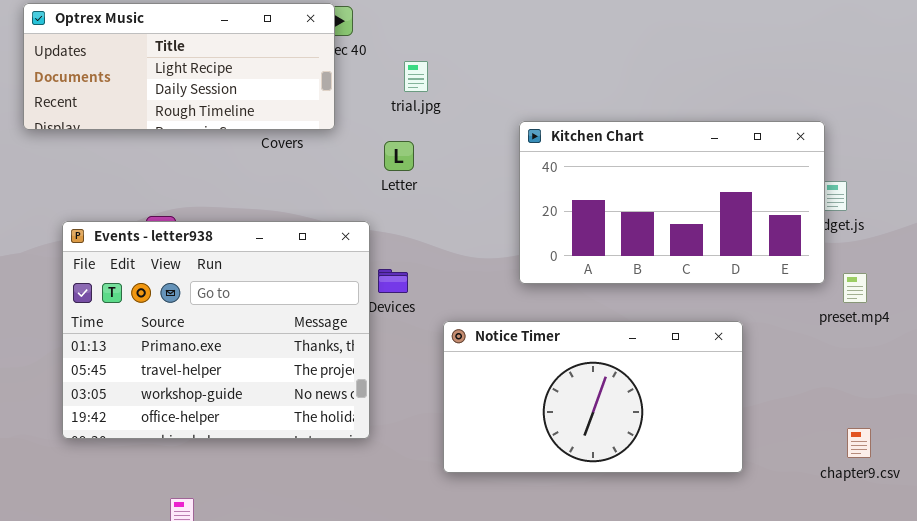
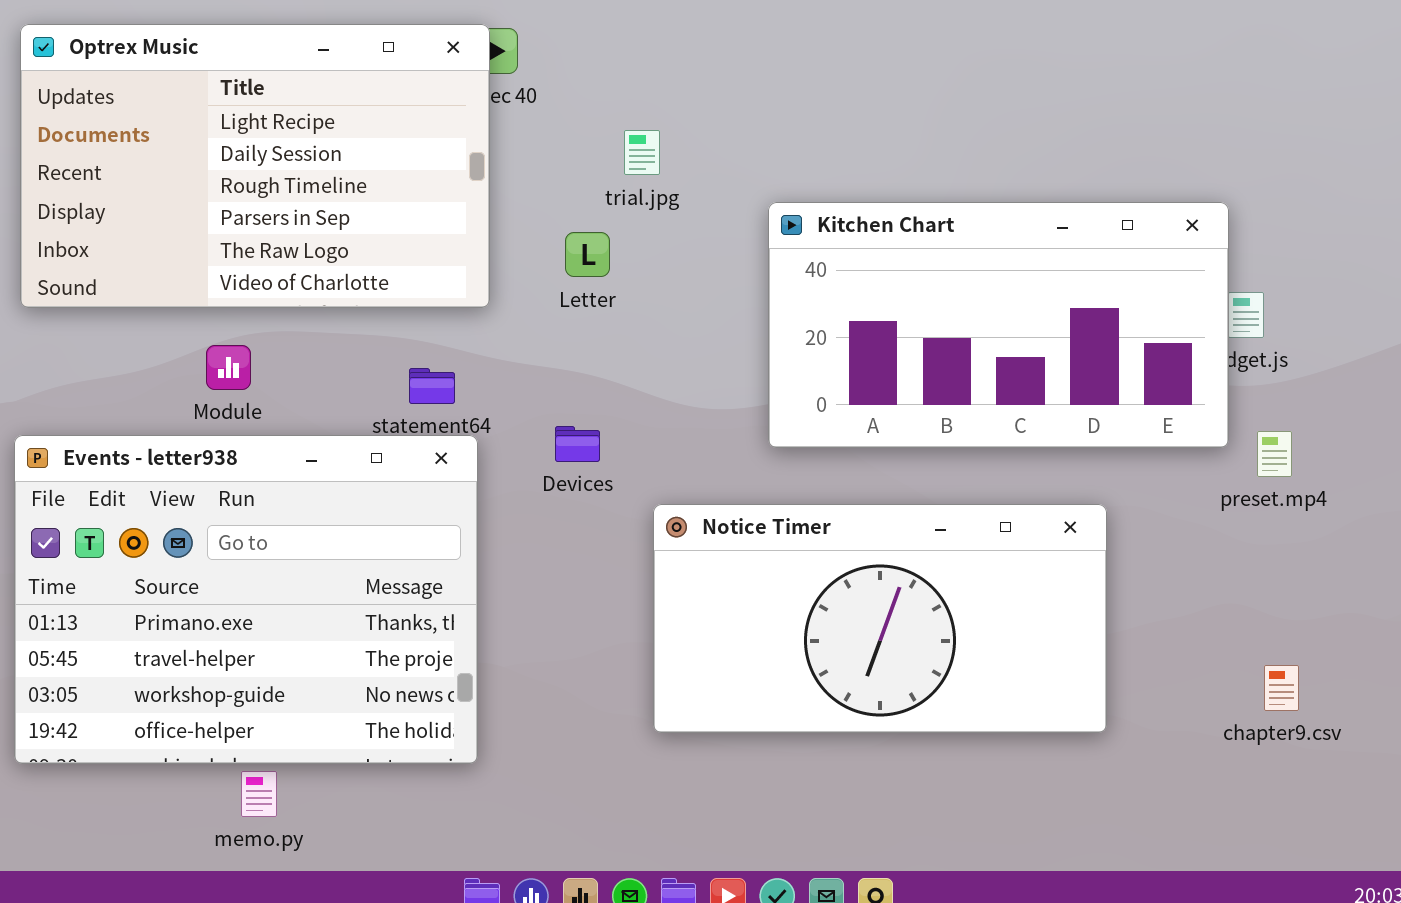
Optrex Music: [23,3,335,130] -> [20,24,490,308], resized
trial.jpg: [404,61,428,92] -> [624,130,660,175], moved
Events - letter938: [62,221,370,439] -> [14,435,478,764], moved

